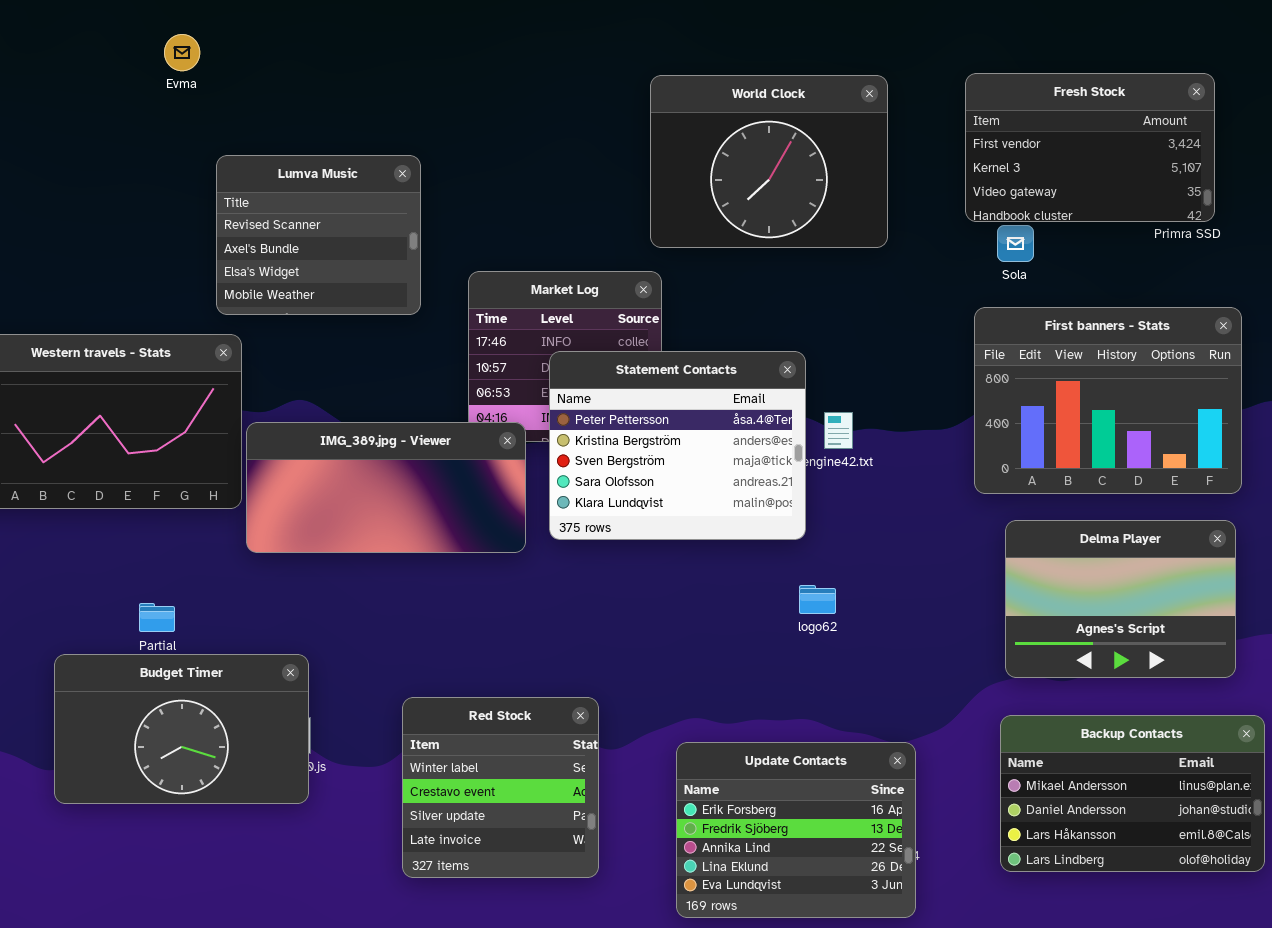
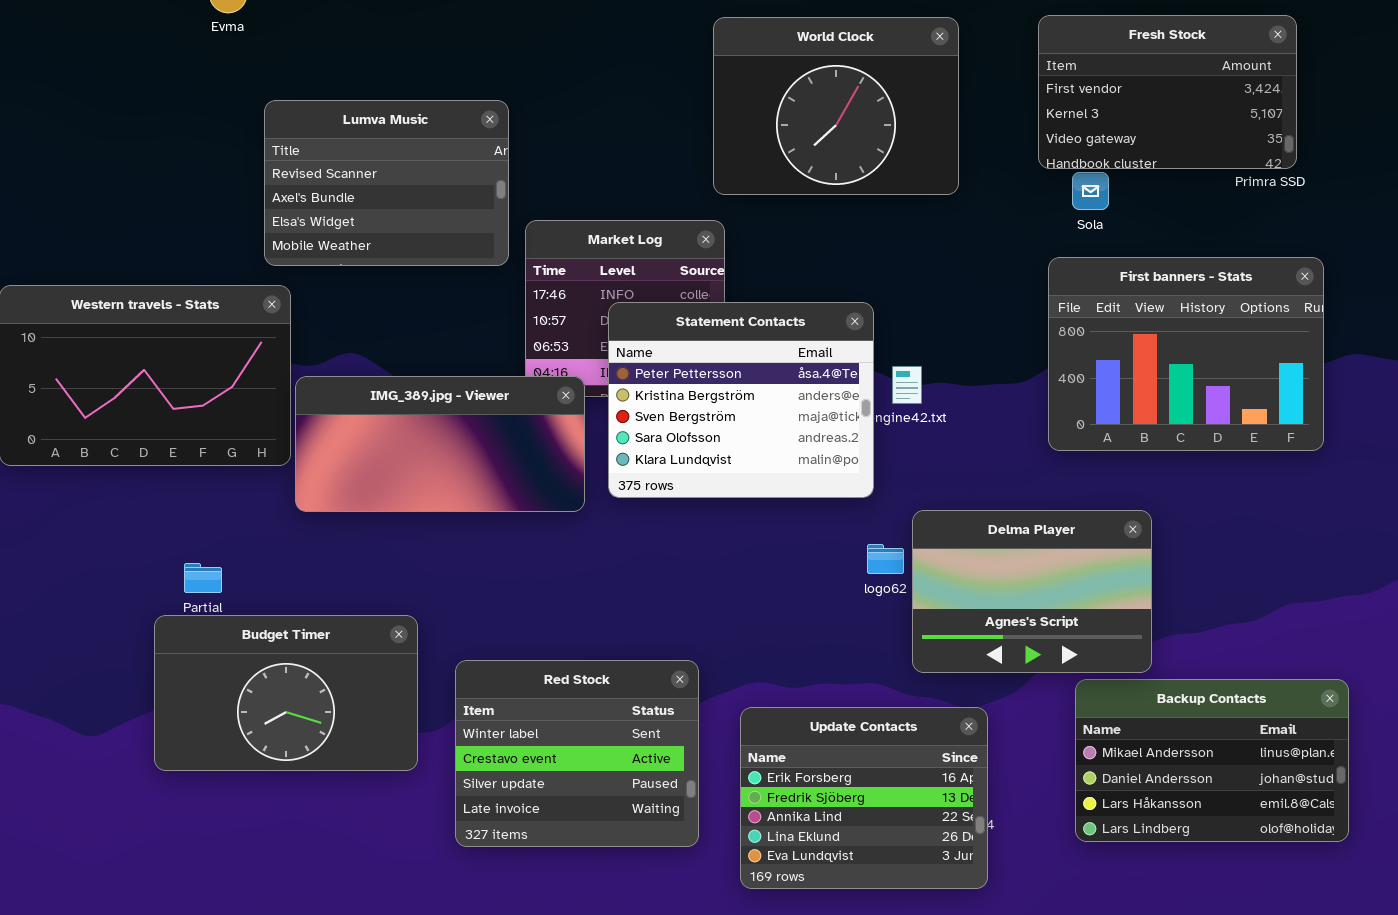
Lumva Music: [216,155,421,315] -> [264,100,509,266], resized
Delma Player: [1005,520,1236,678] -> [912,510,1152,673], moved
Budget Timer: [54,654,309,804] -> [154,615,418,771], moved
Red Stock: [402,697,599,878] -> [455,660,699,847], resized

